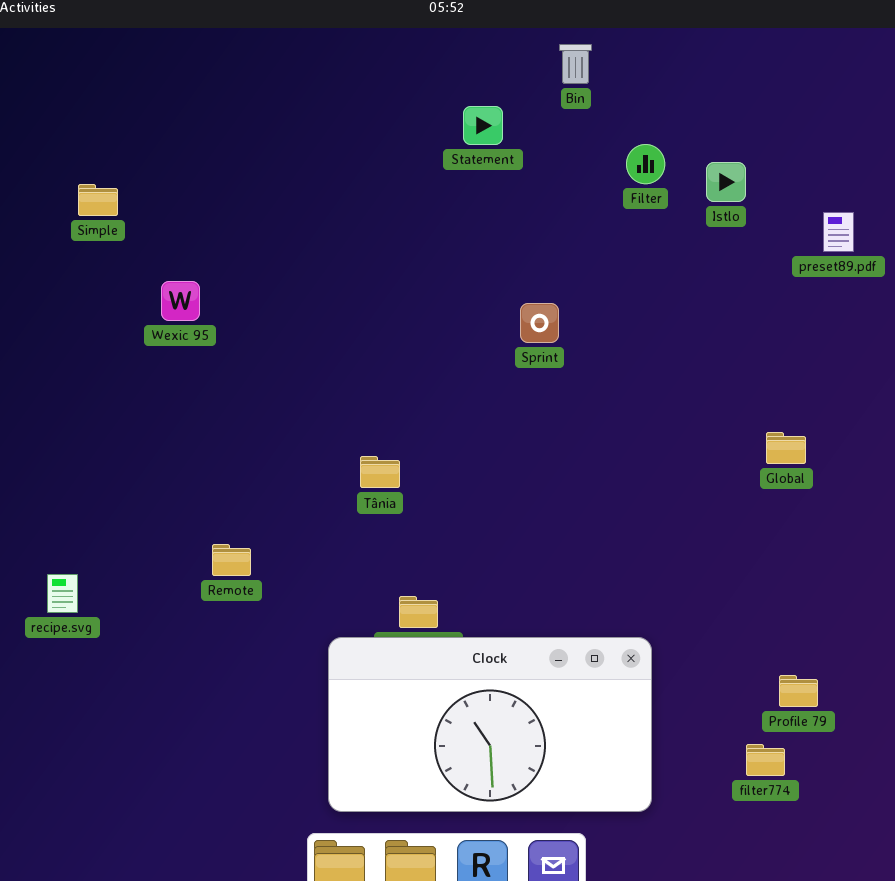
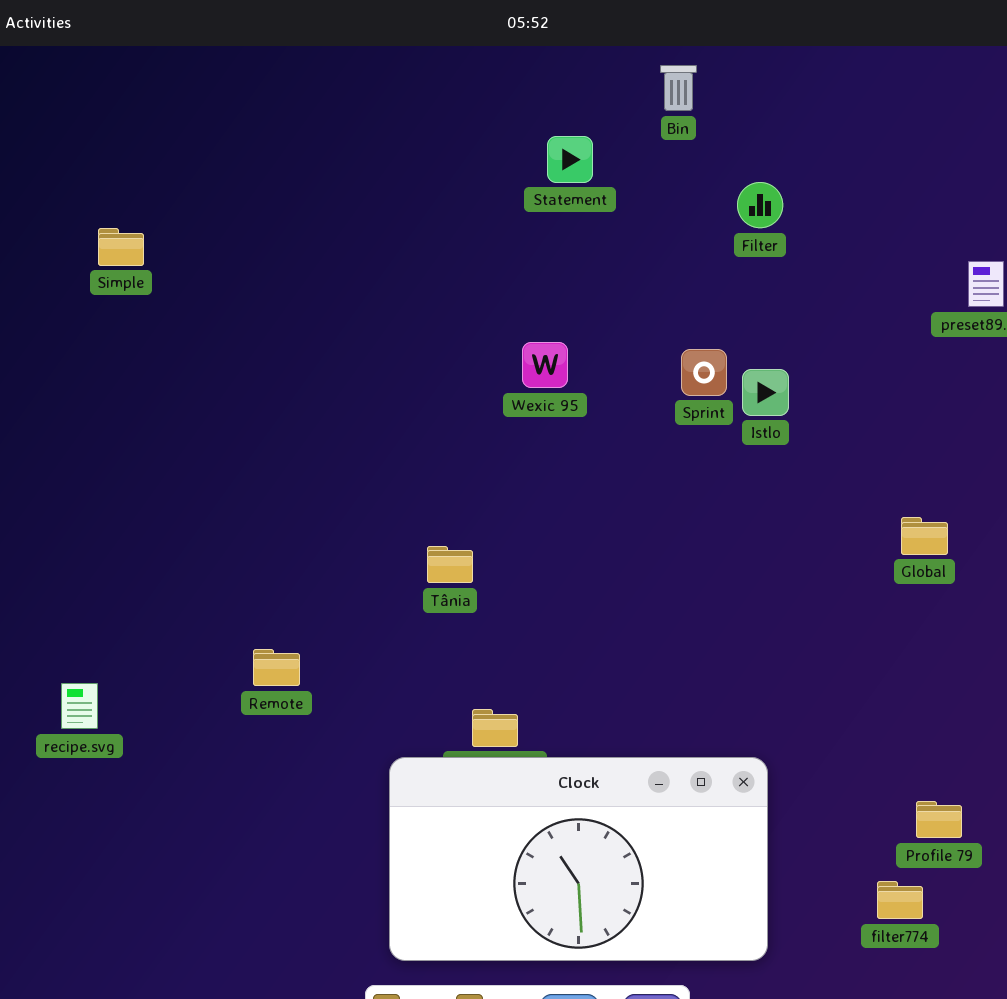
Istlo: [706,162,746,202] -> [742,369,789,416], moved
Wexic 95: [161,281,200,321] -> [522,342,568,388], moved
Sprint: [520,303,559,343] -> [681,349,727,396], moved

